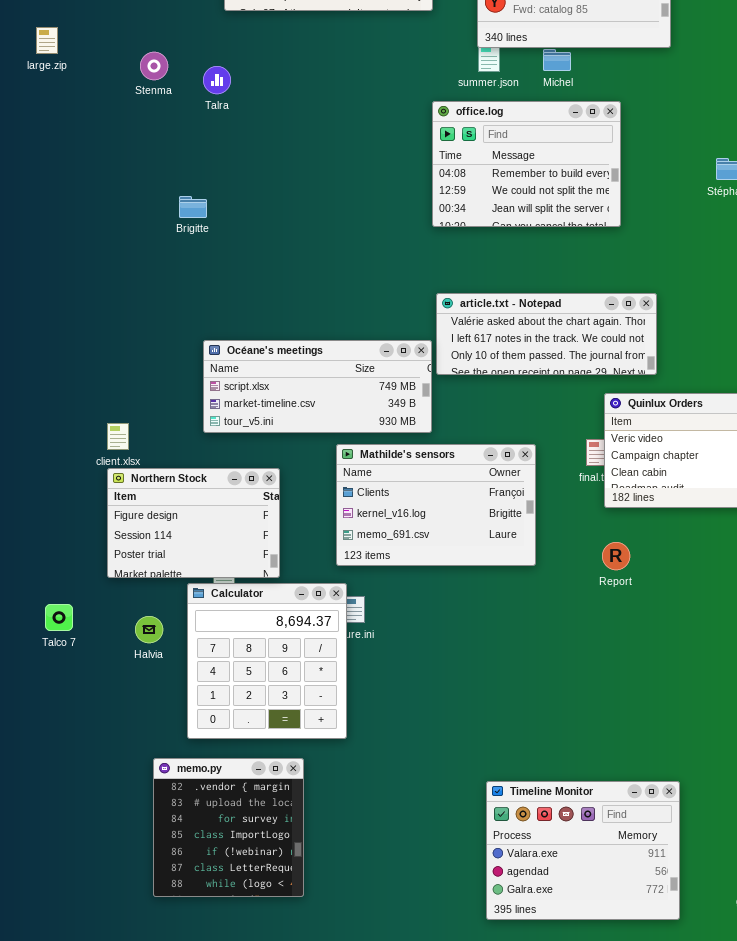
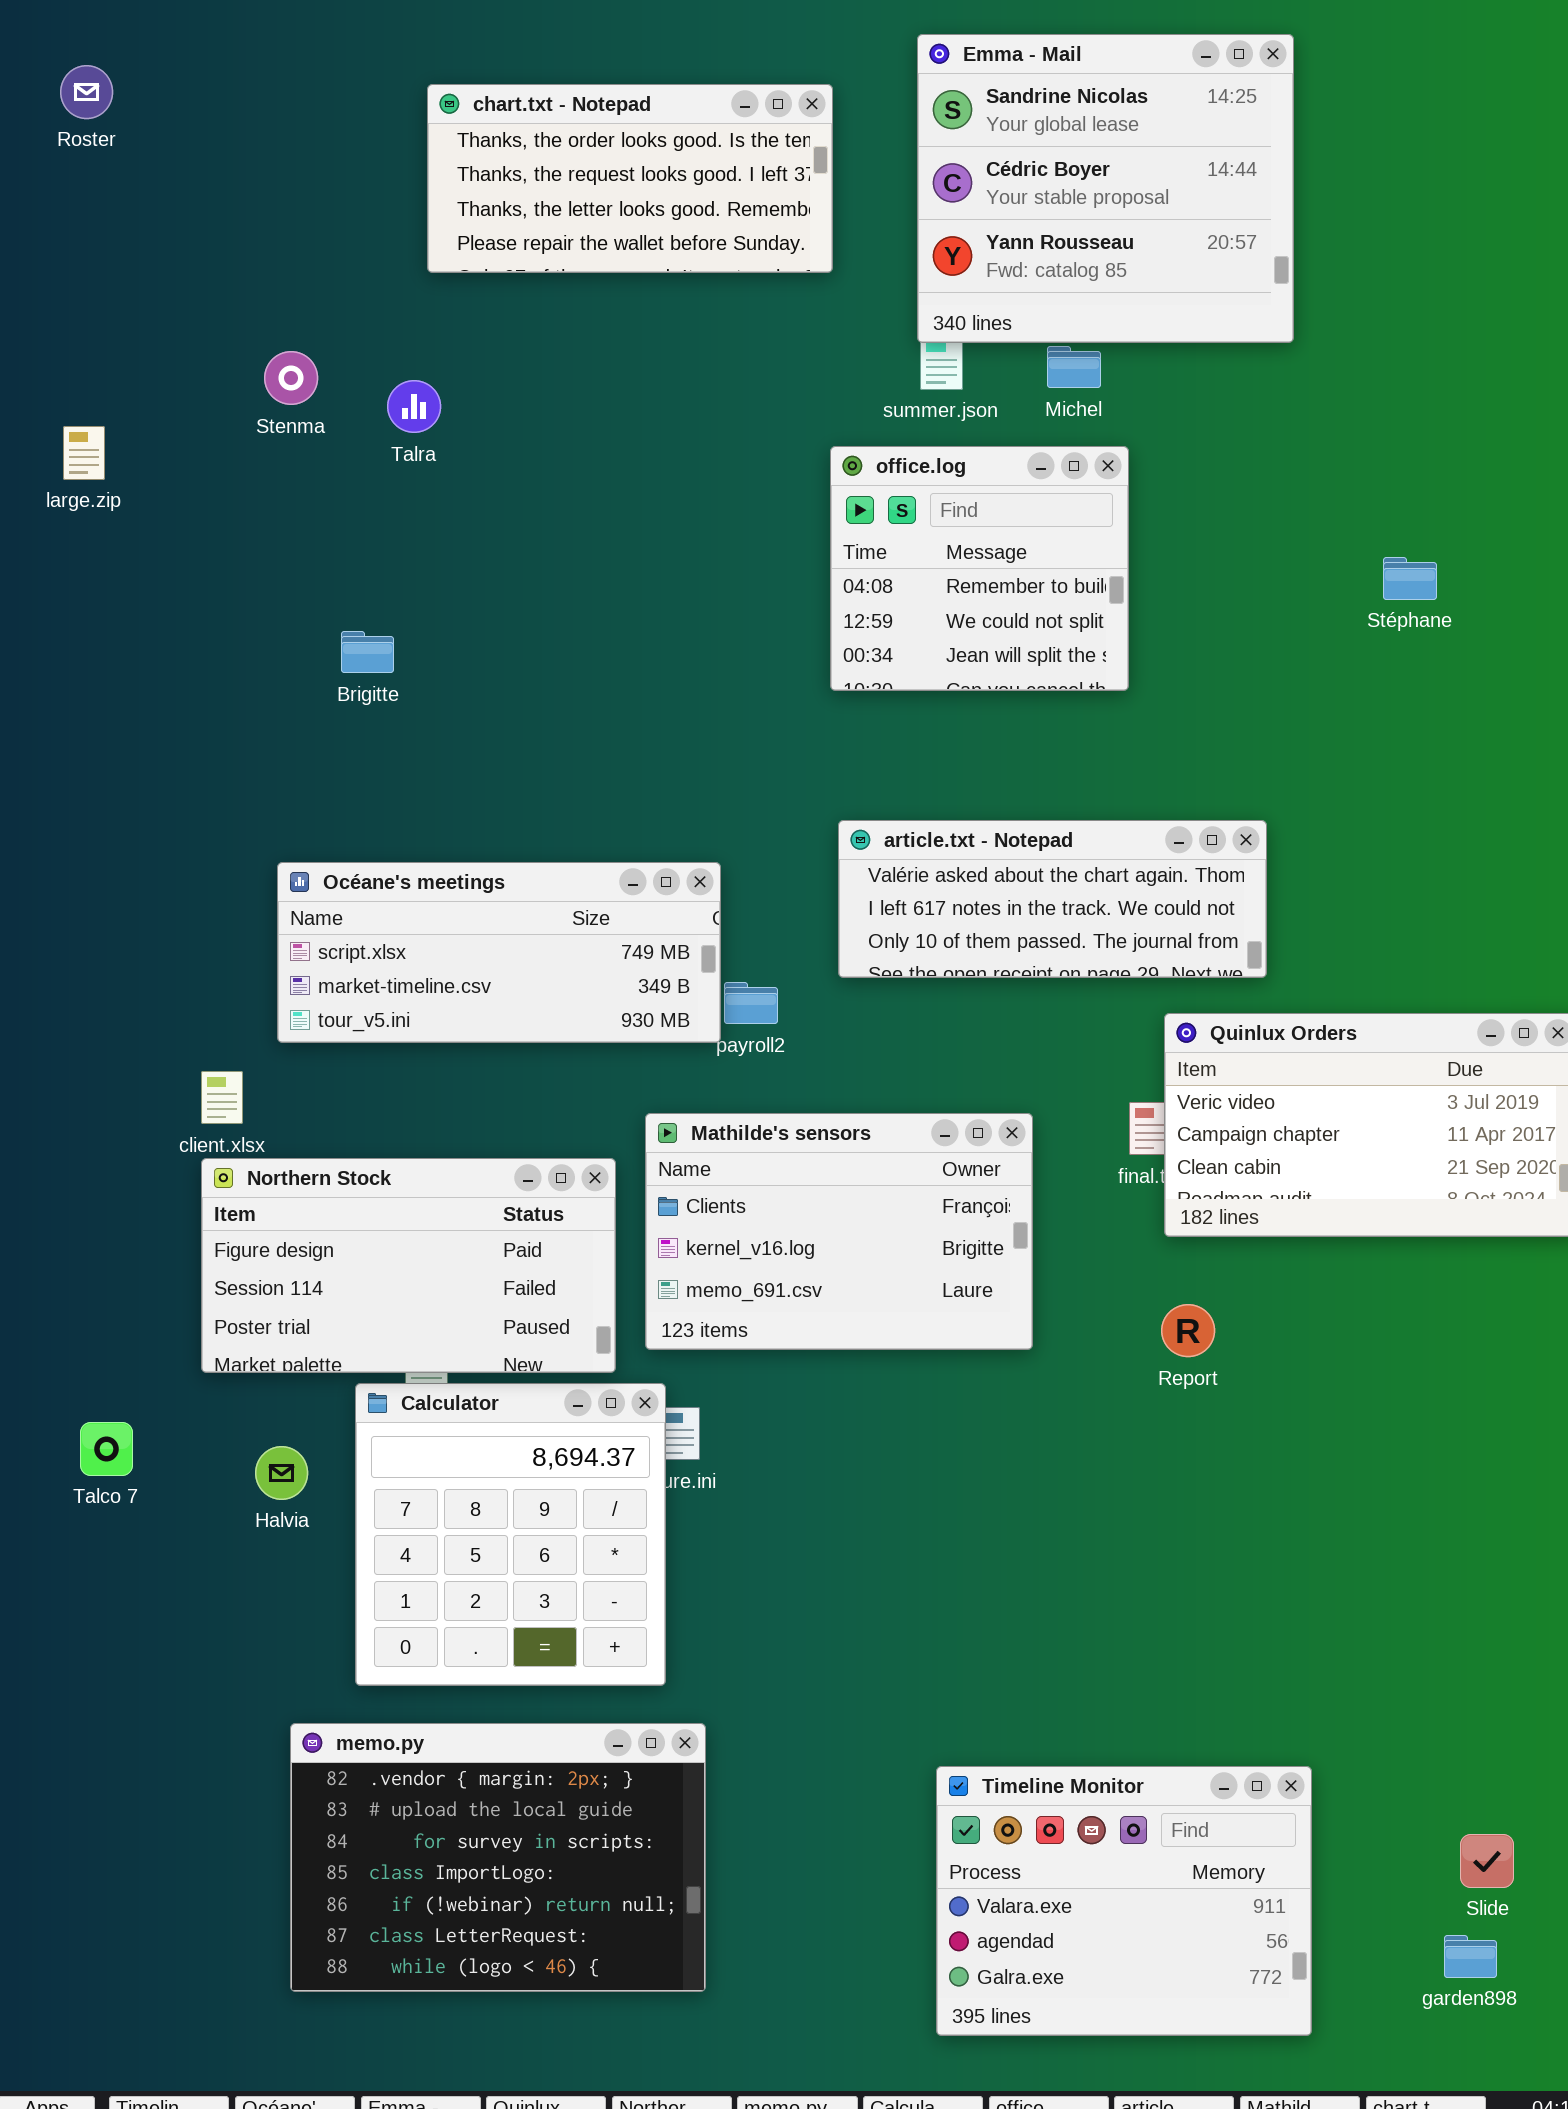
large.zip: [36,27,58,54] -> [63,426,105,480], moved
office.log: [432,101,621,227] -> [830,446,1129,691], resized
Océane's meetings: [203,340,432,433] -> [277,862,721,1043], moved
Northern Stock: [107,468,280,578] -> [201,1158,616,1373], resized
memo.py: [153,758,304,897] -> [290,1723,706,1992], resized

